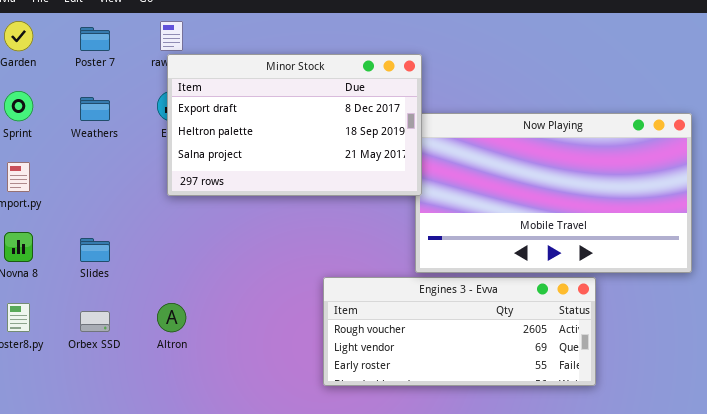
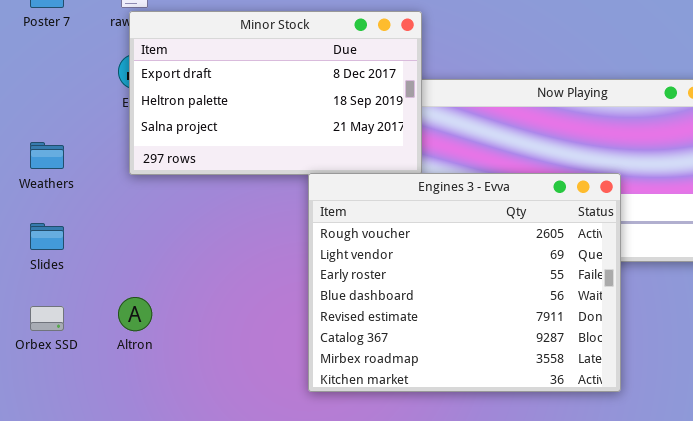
Weathers: [80,97,110,121] -> [30,142,64,169], moved
Engines 3 - Evva: [323,277,596,386] -> [308,173,621,392], resized

